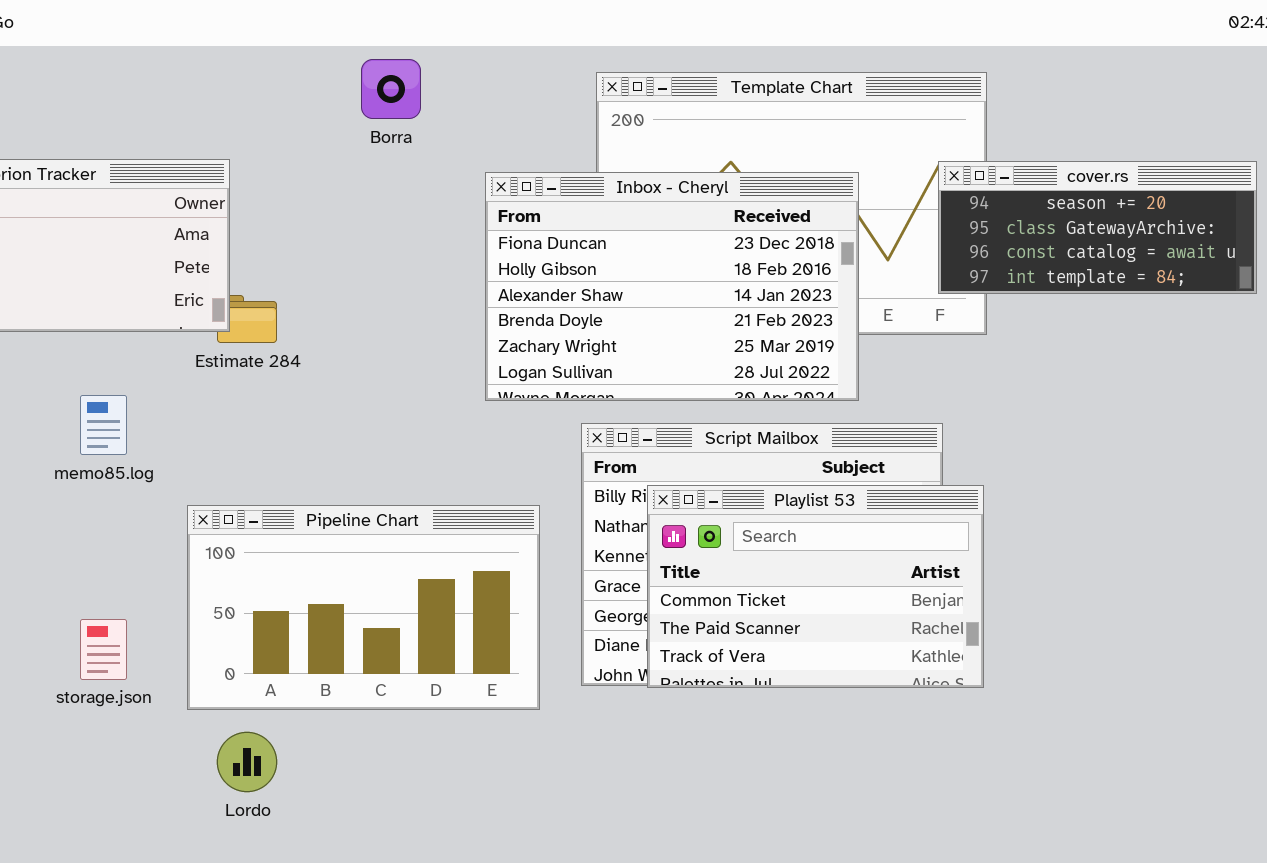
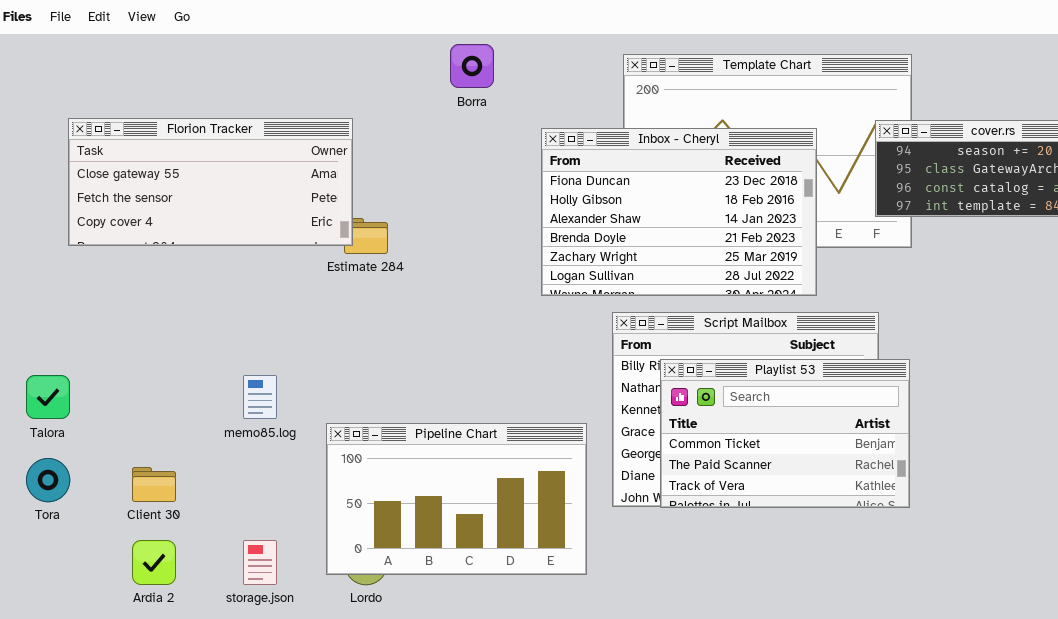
memo85.log: [80,395,127,455] -> [243,375,277,419], moved
Pipeline Chart: [187,505,540,710] -> [326,423,587,575], moved
storage.json: [80,619,127,680] -> [243,540,277,585], moved

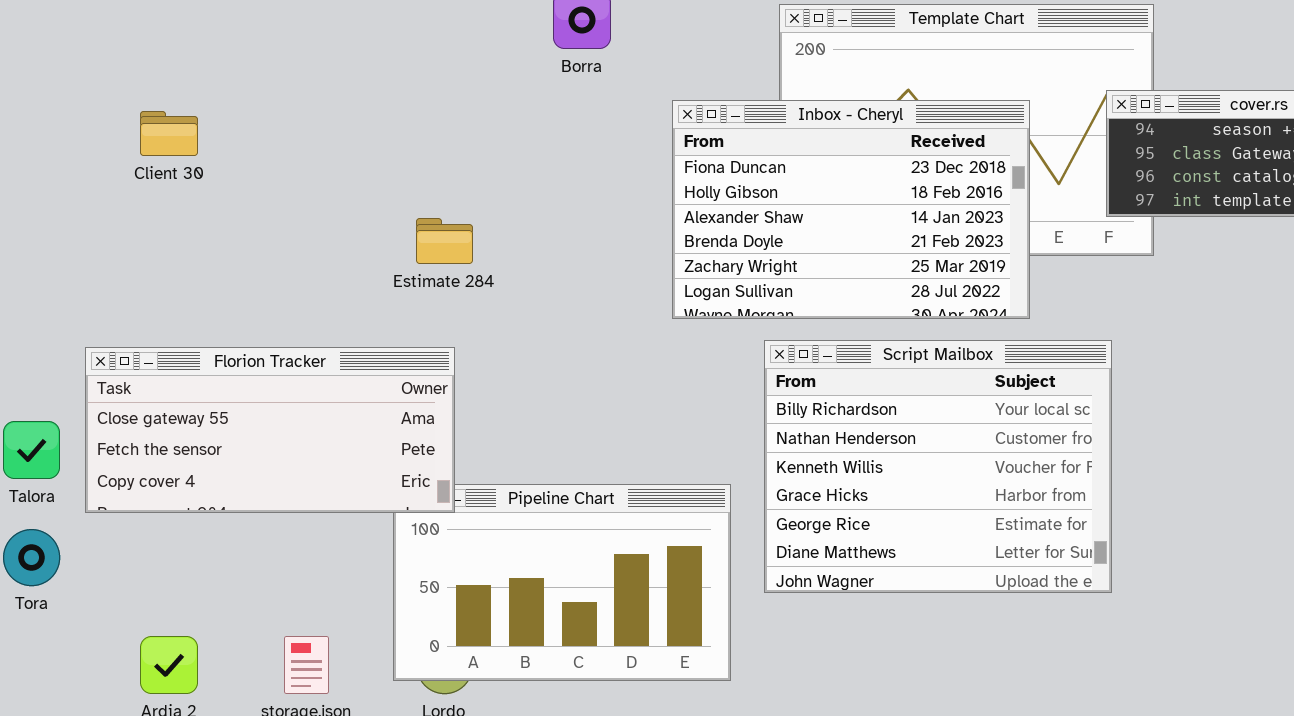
Florion Tracker: [68,118,353,246] -> [85,347,455,513], moved
Playlist 53: [660,359,910,508] -> none, closed
Client 30: [132,467,176,502] -> [140,111,198,156], moved

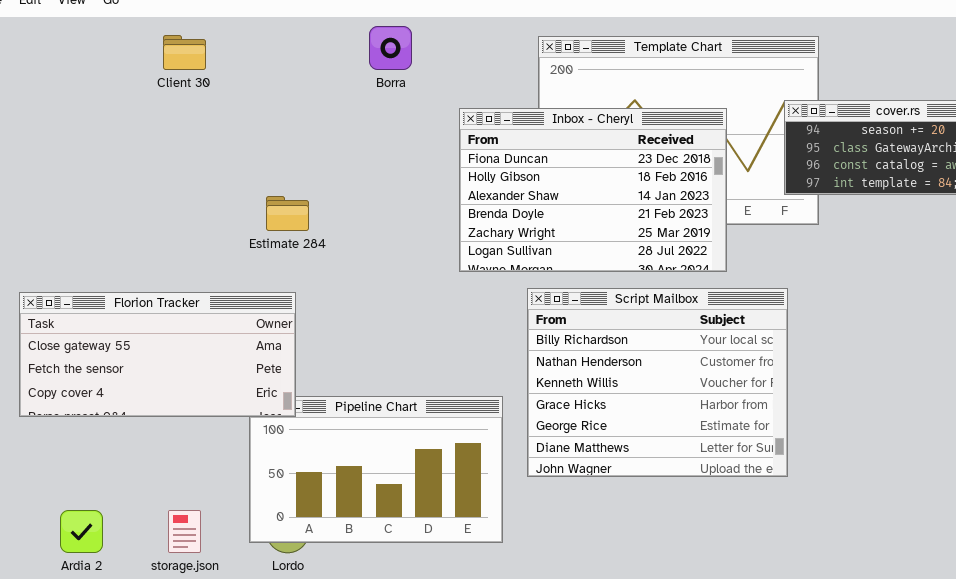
Client 30: [140,111,198,156] -> [163,35,206,70], moved

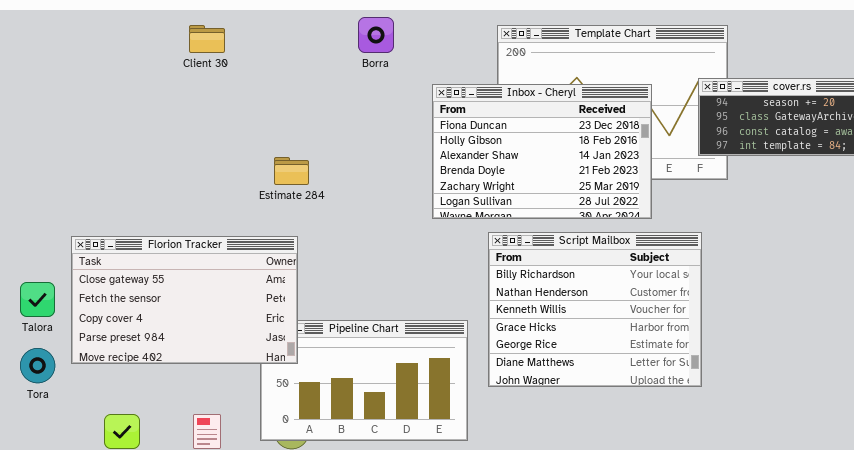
Florion Tracker: [19,292,296,417] -> [71,236,298,364], resized

